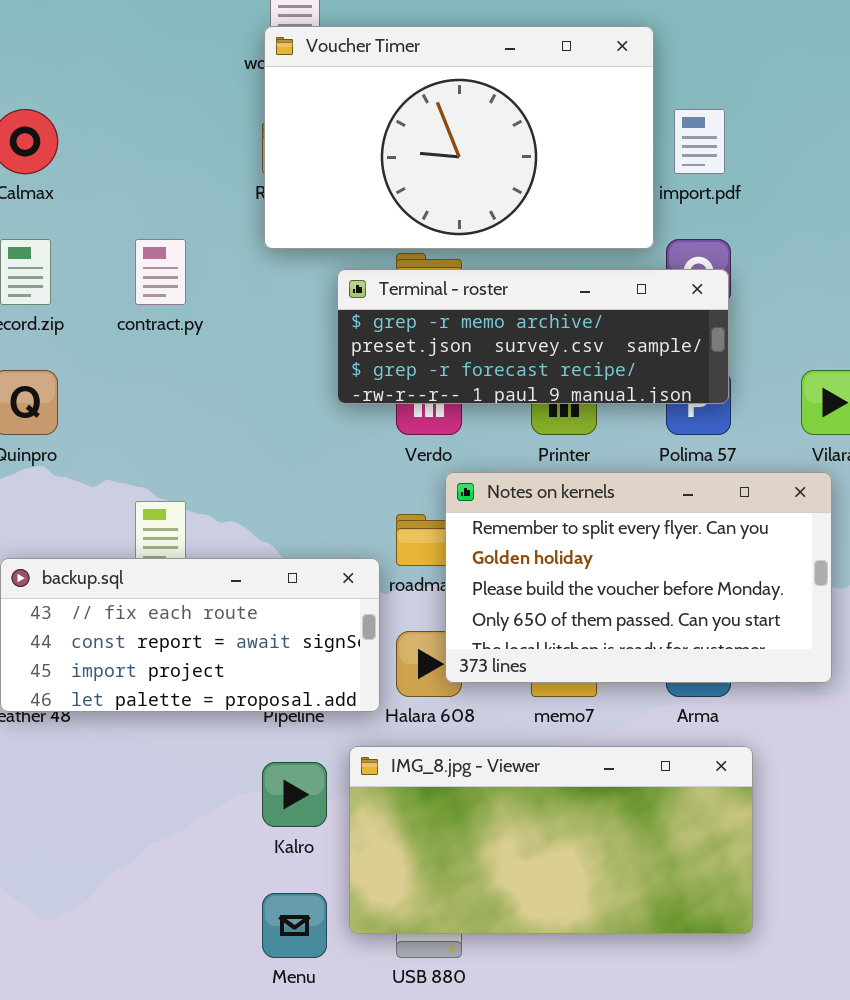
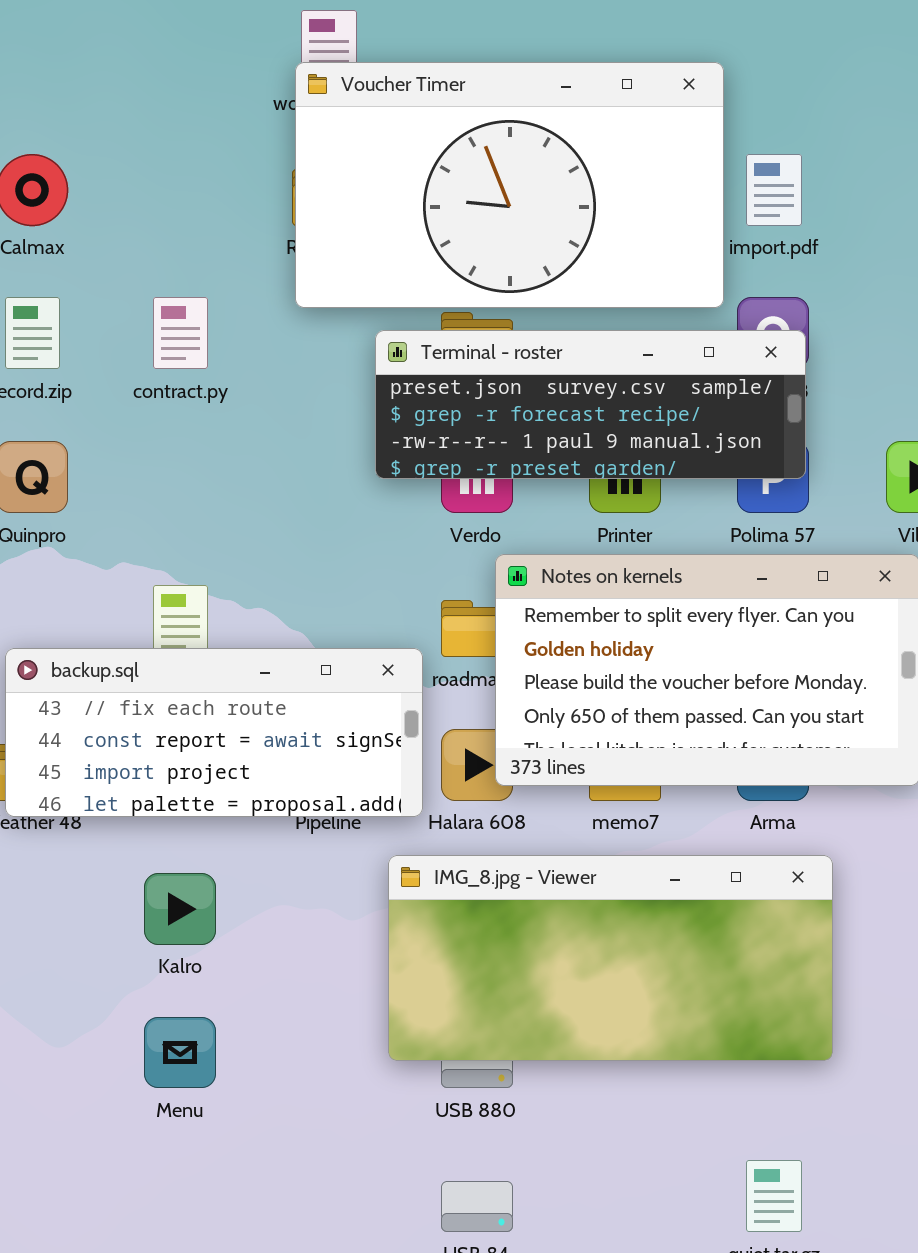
Terminal - roster: [337,269,729,404] -> [375,330,806,479], scrolled down 1 row
Kalro: [262,762,327,827] -> [144,873,216,945], moved
Menu: [262,893,327,958] -> [144,1017,216,1088], moved

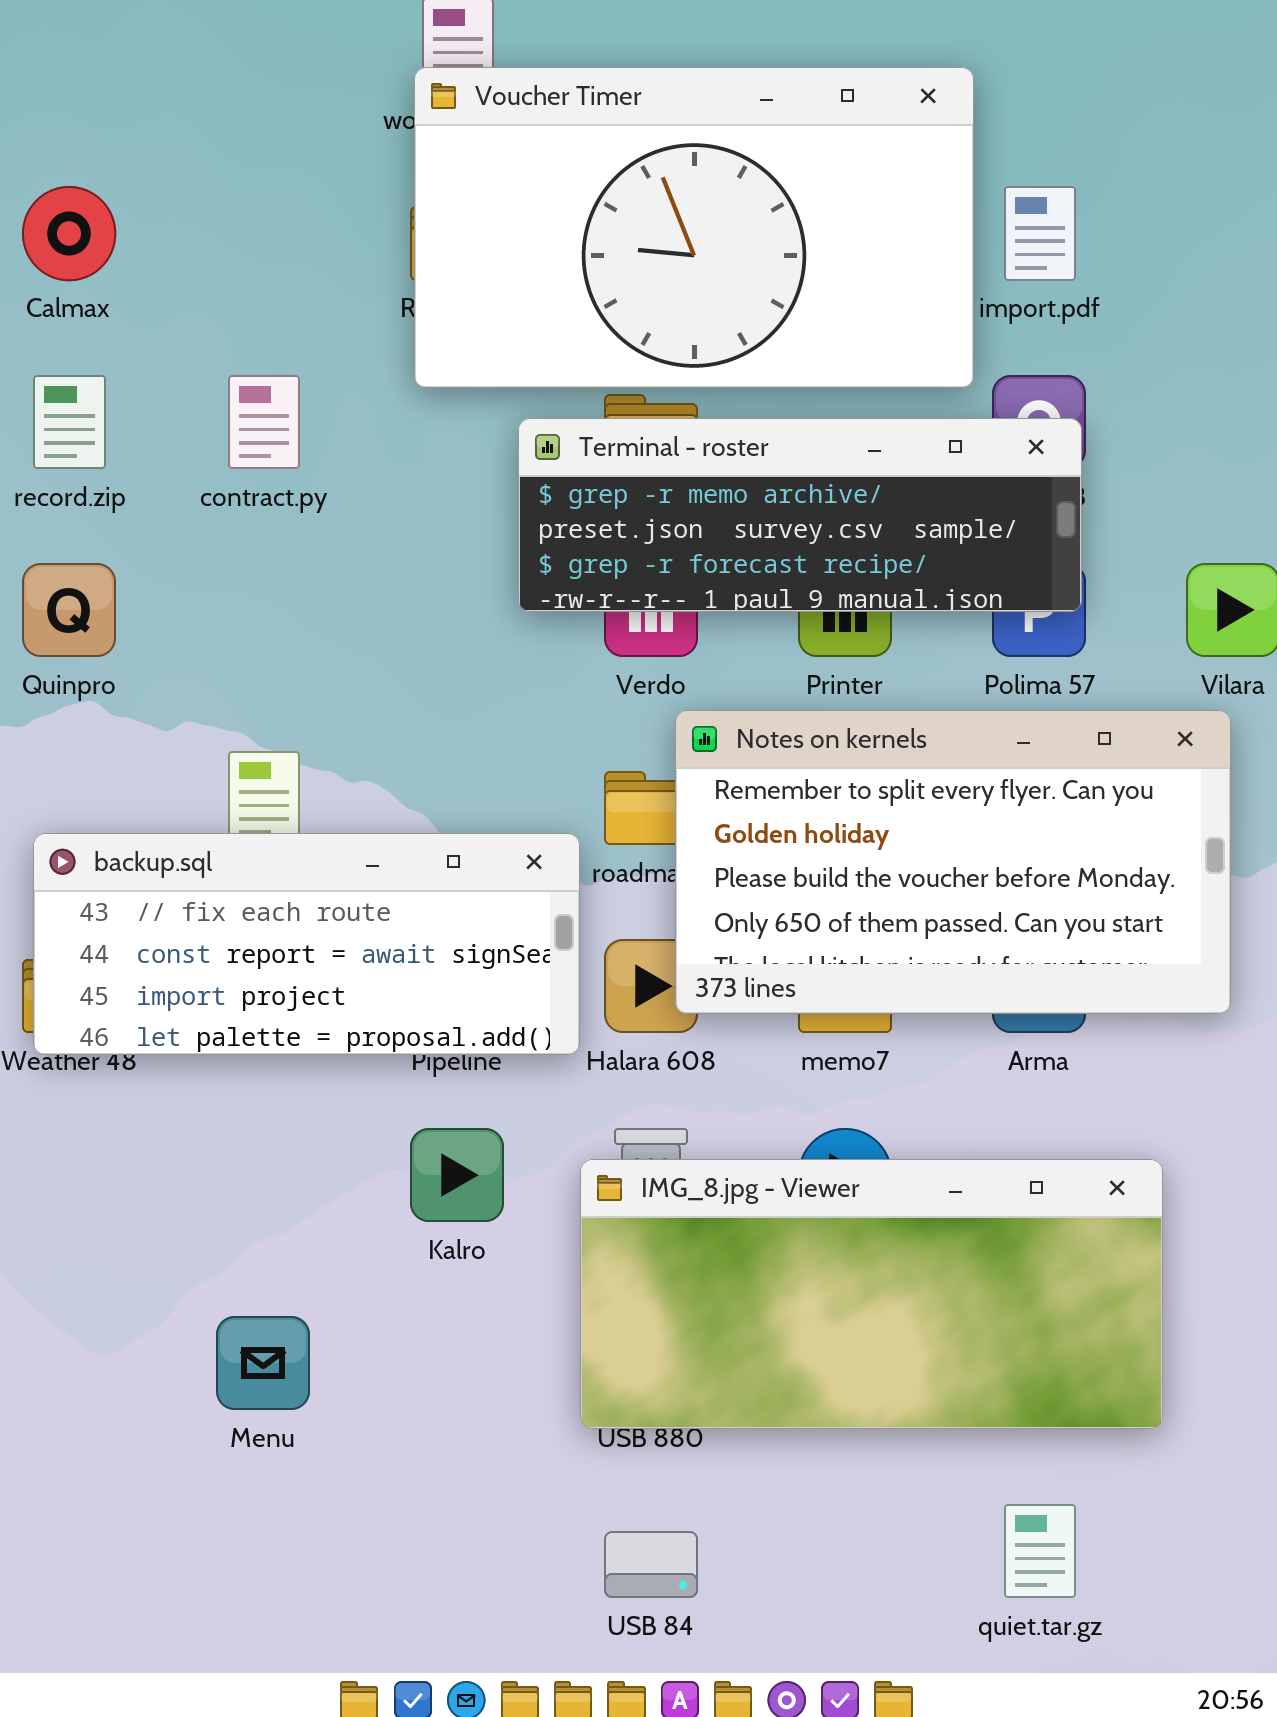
Terminal - roster: [375,330,806,479] -> [518,418,1082,612], scrolled up 1 row
IMG_8.jpg - Viewer: [388,855,833,1061] -> [580,1159,1163,1429], moved
Kalro: [144,873,216,945] -> [410,1128,504,1222], moved

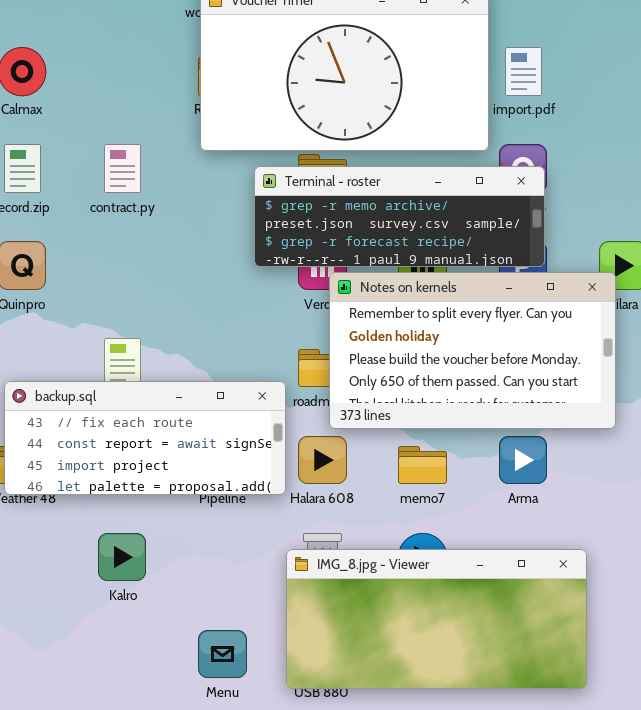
Notes on kernels: [675,710,1231,1014] -> [329,272,616,429], moved
Kalro: [410,1128,504,1222] -> [98,533,146,581], moved
Menu: [216,1316,310,1410] -> [198,630,247,678], moved

